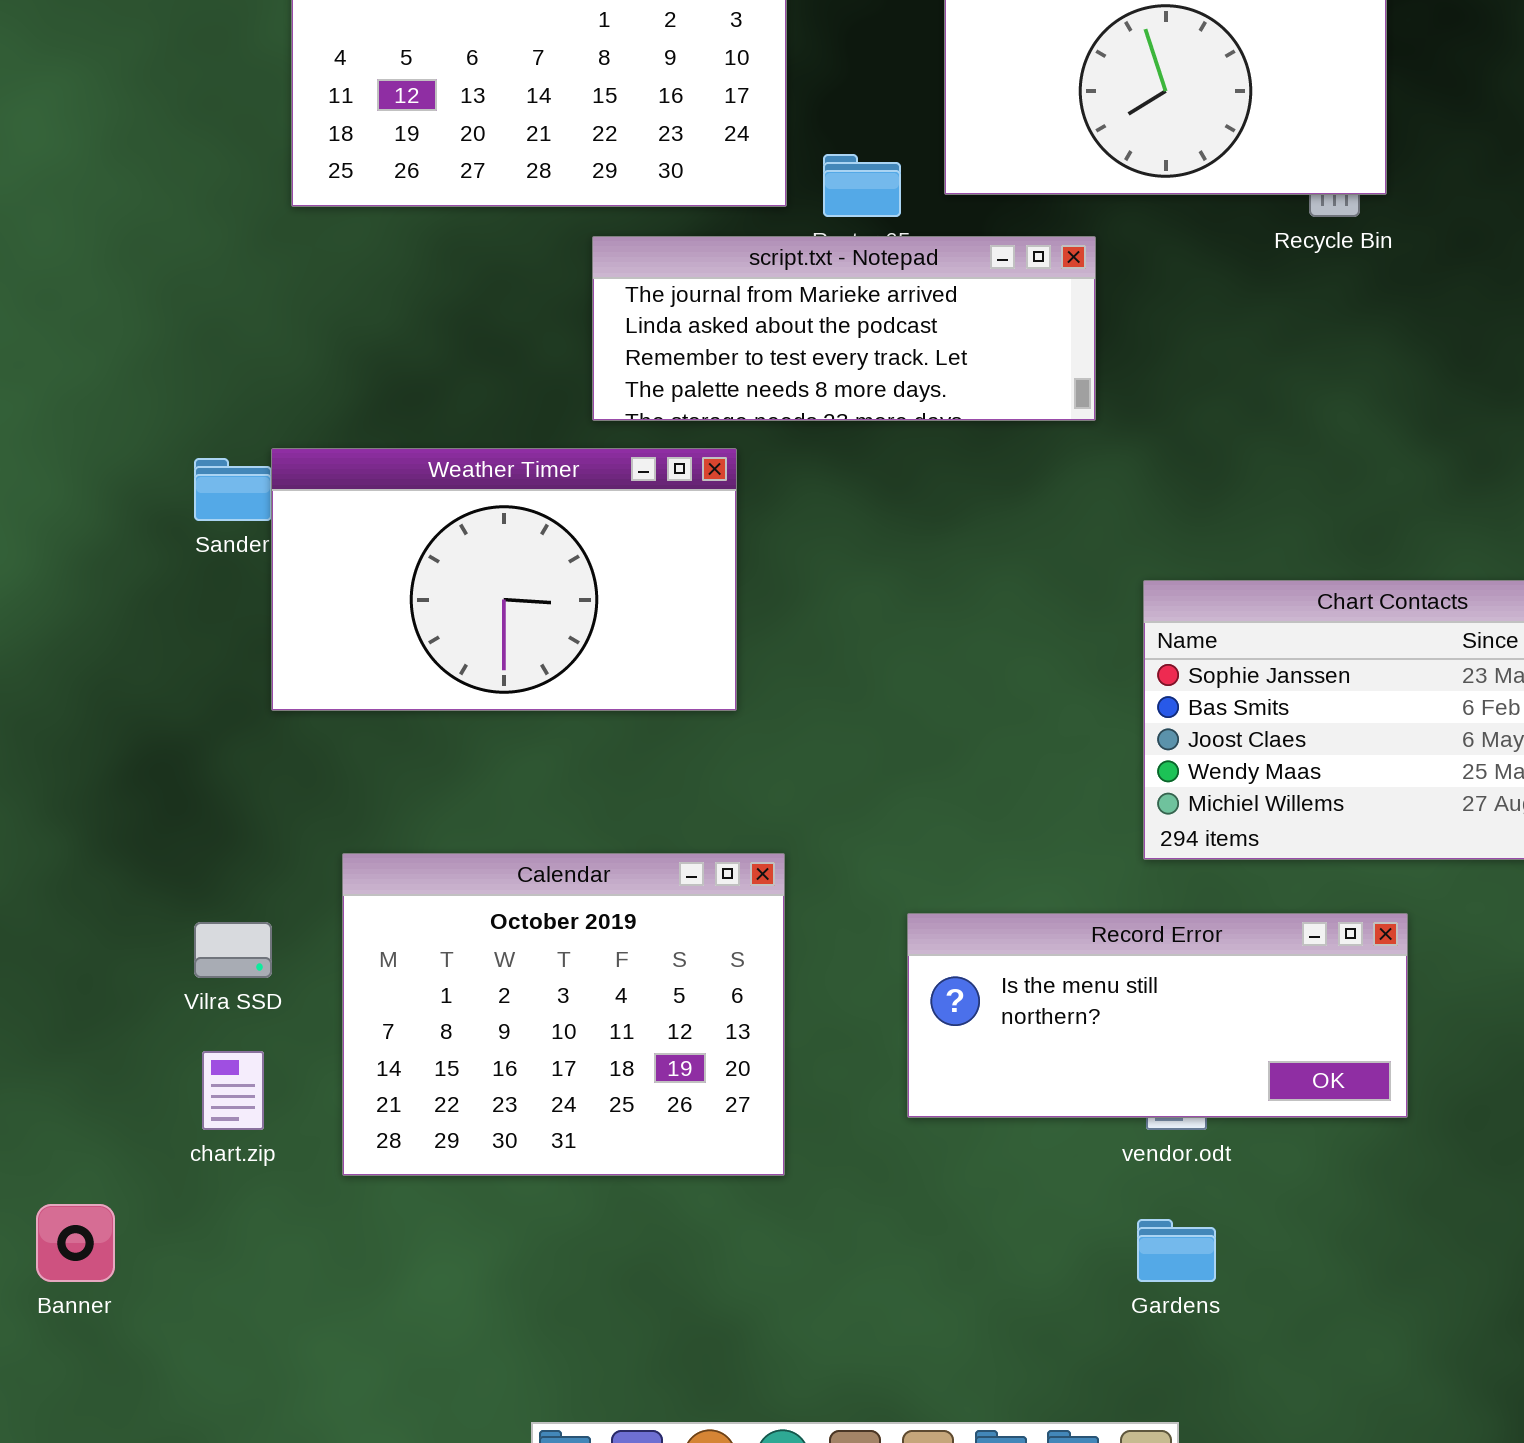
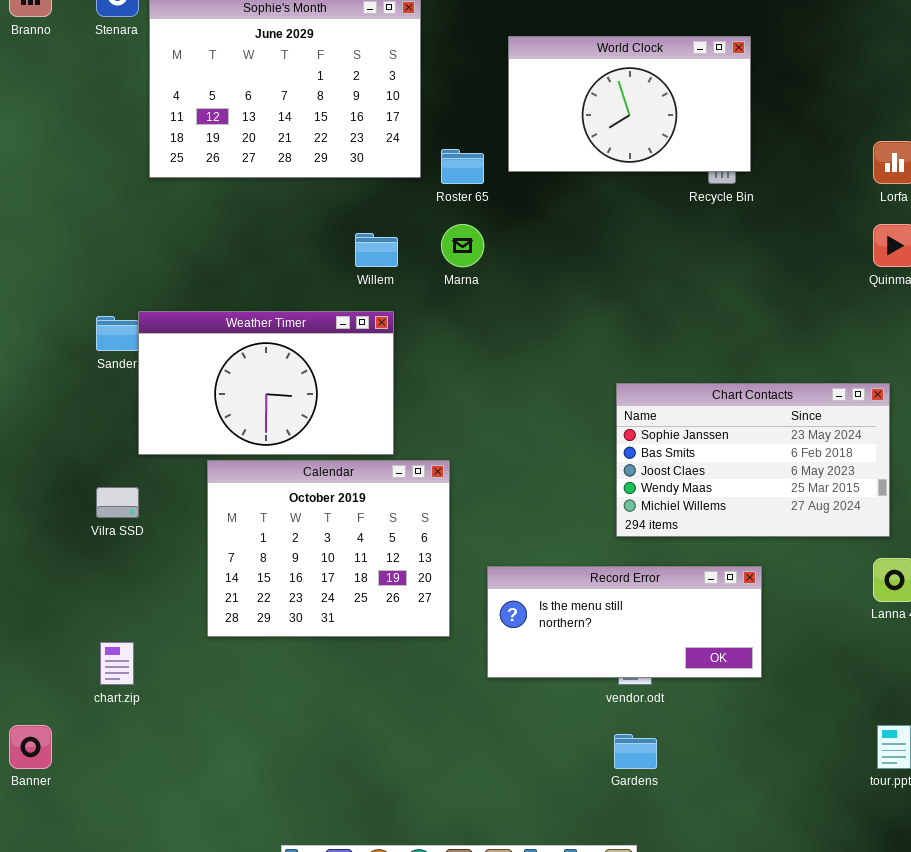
script.txt - Notepad: [592,236,1096,421] -> none, closed
Calendar: [342,853,785,1176] -> [207,460,450,637], moved
Vilra SSD: [194,922,272,978] -> [96,487,139,518], moved

